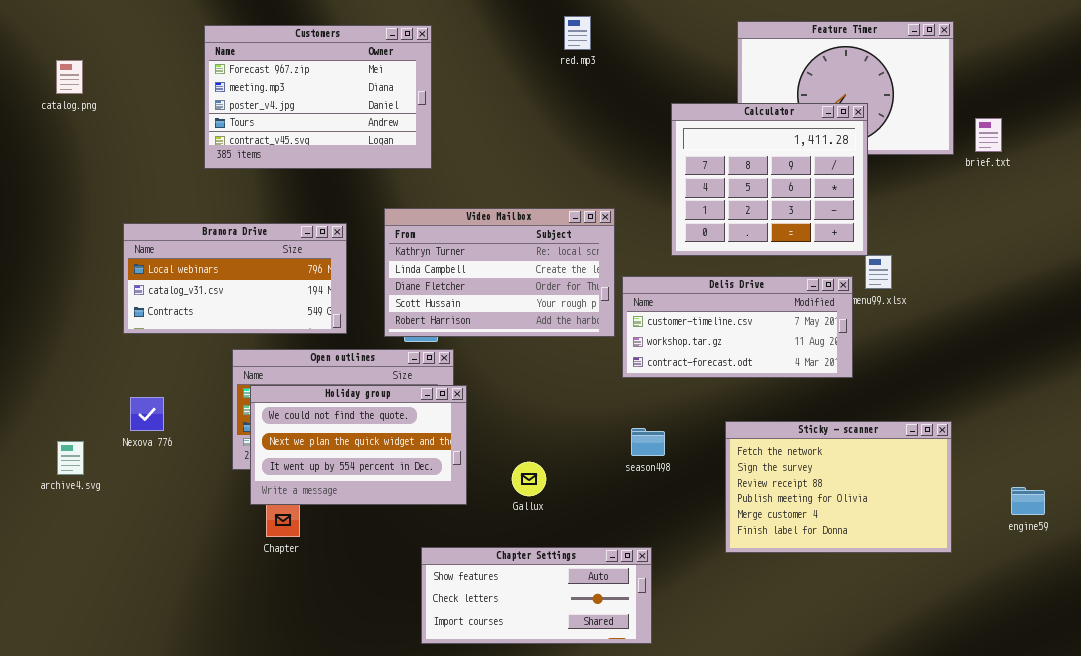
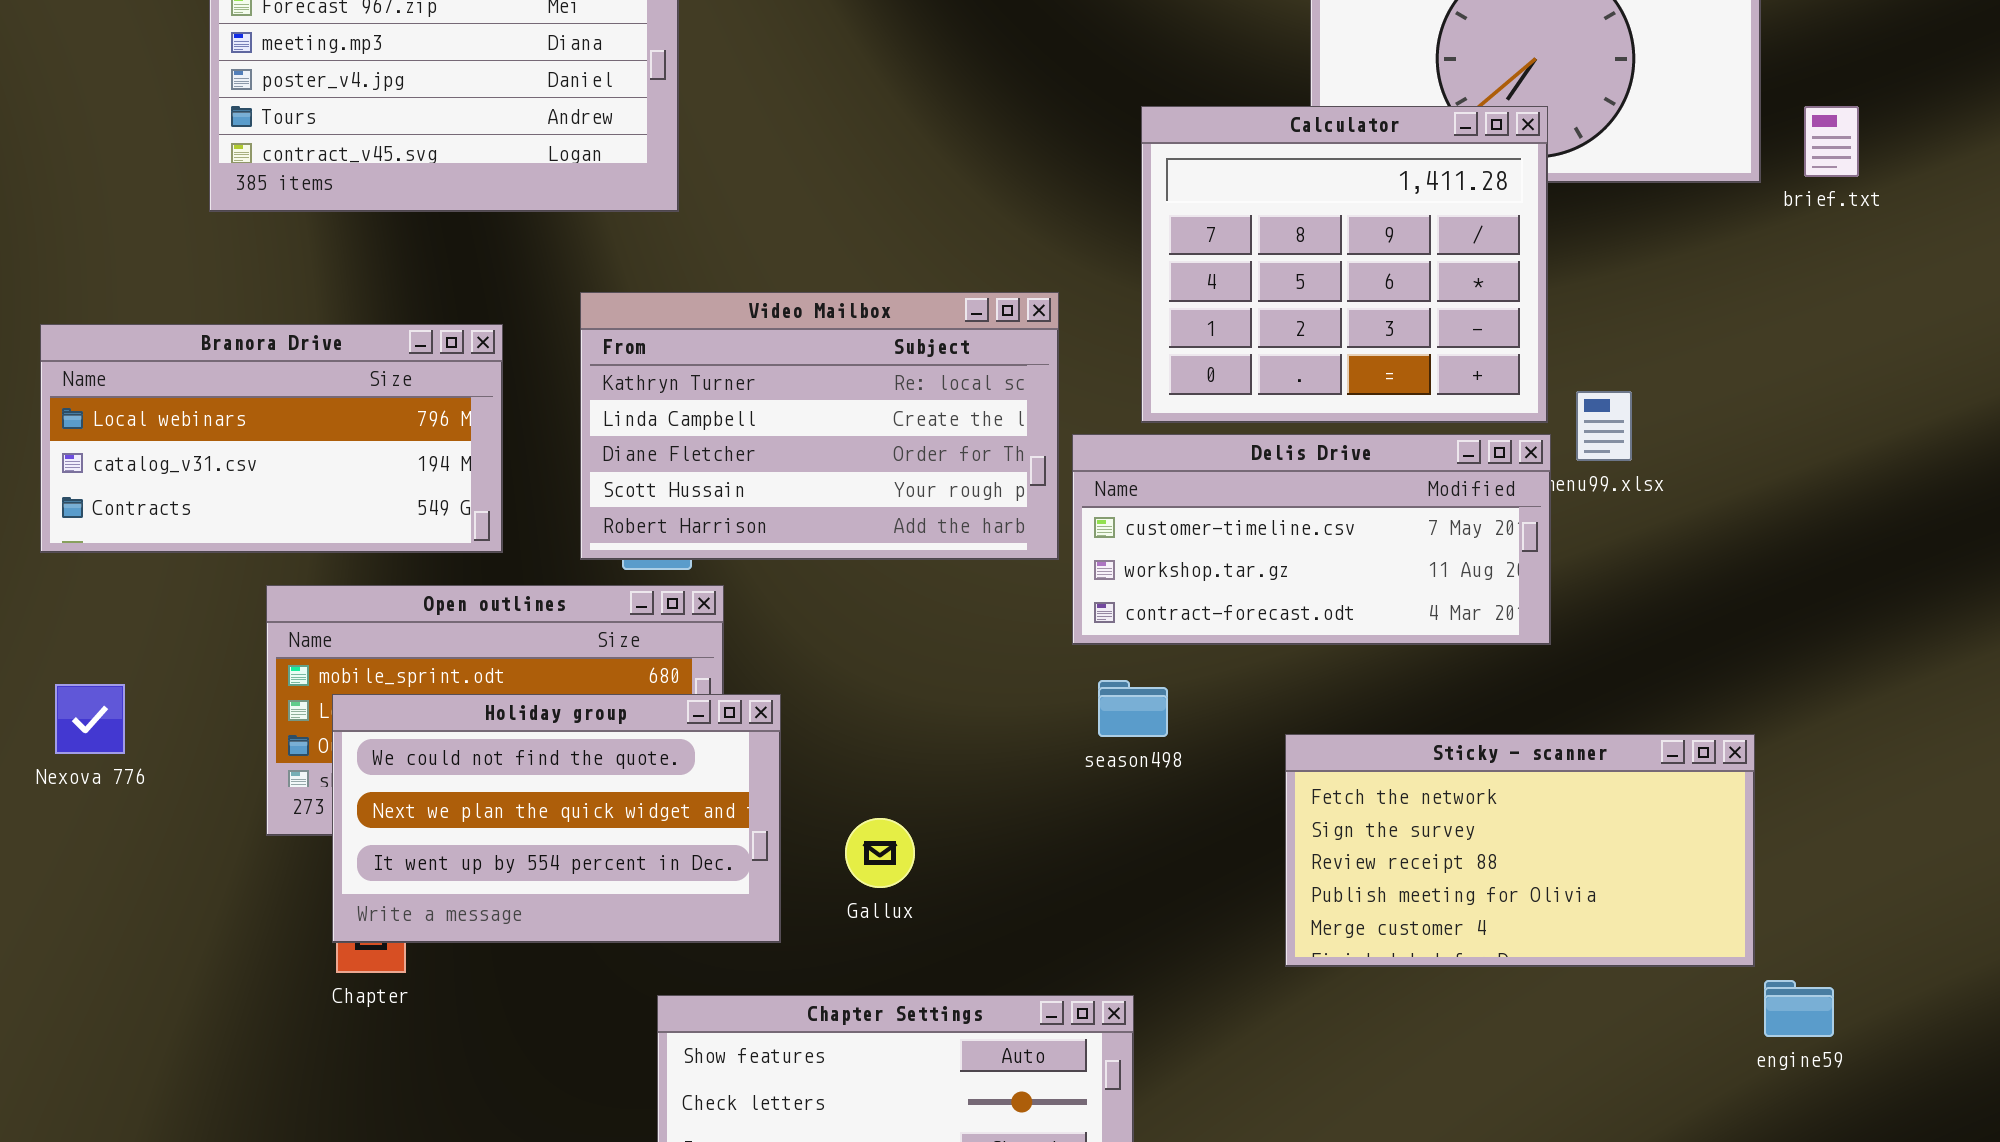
Calculator: [671,103,868,256] -> [1141,106,1548,423], moved
Holiday group: [250,385,467,505] -> [332,694,781,943], moved
Sticky - scanner: [725,421,952,553] -> [1285,734,1755,967], resized
season498: [631,428,665,456] -> [1098,680,1168,737], moved
engine59: [1011,487,1045,515] -> [1764,980,1834,1037], moved

